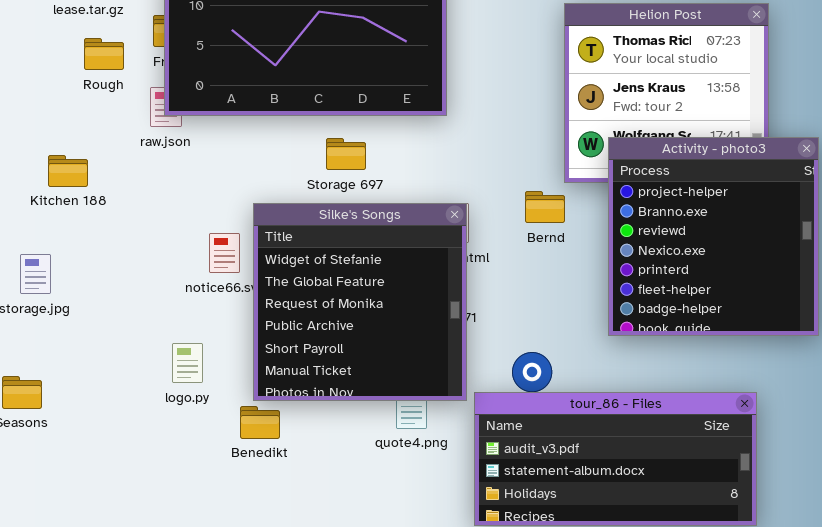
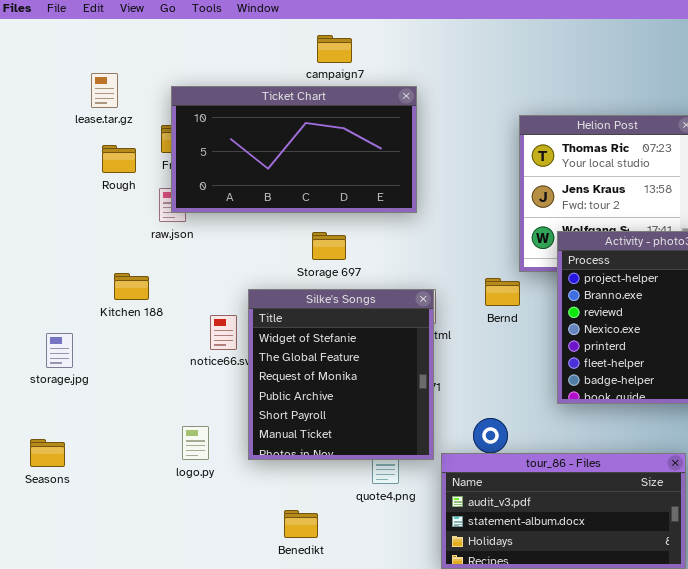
Kitchen 188: [48,155,88,187] -> [114,273,149,300], moved
logo.py: [172,343,203,383] -> [182,426,209,460], moved
Benedikt: [240,406,280,439] -> [284,510,318,538], moved

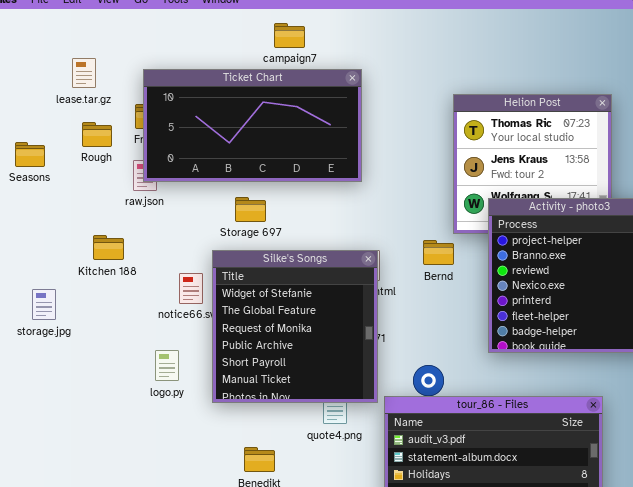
Storage 697: [312,232,346,260] -> [235,197,266,222], moved
logo.py: [182,426,209,460] -> [155,350,179,381], moved
Seasons: [30,439,65,467] -> [15,142,45,167], moved

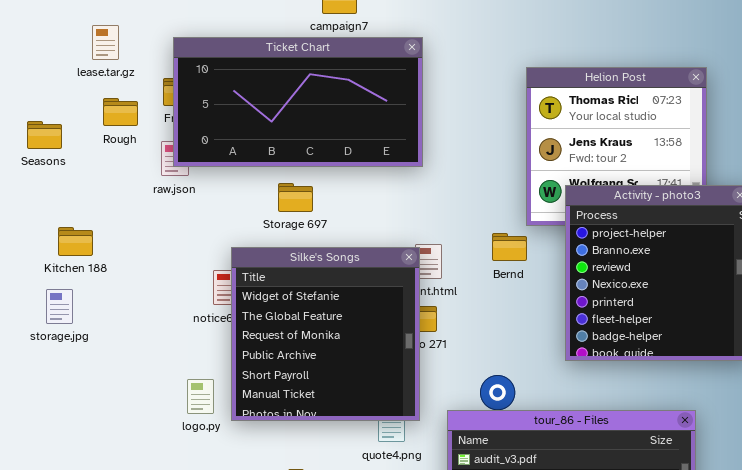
Kitchen 188: [93,235,124,260] -> [58,227,93,256], moved
Silke's Songs: [212,250,378,403] -> [231,247,420,421], moved
logo.py: [155,350,179,381] -> [187,379,214,414], moved

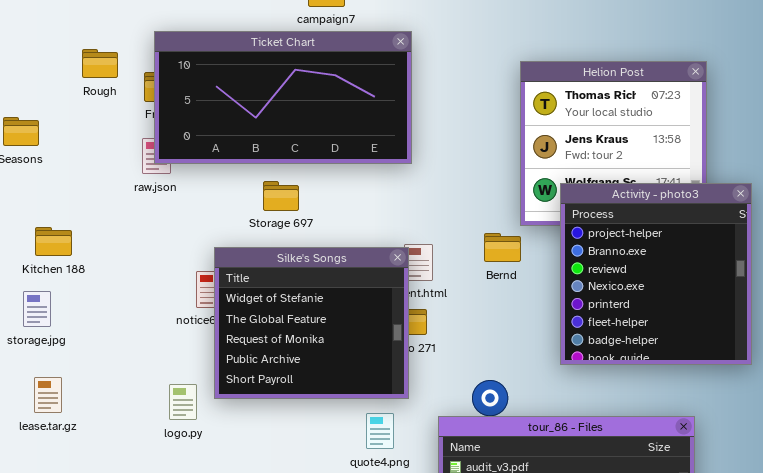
lease.tar.gz: [92,25,119,60] -> [34,377,62,413], moved
Rough: [103,98,138,126] -> [82,49,118,78], moved
Silke's Songs: [231,247,420,421] -> [214,247,409,399], resized

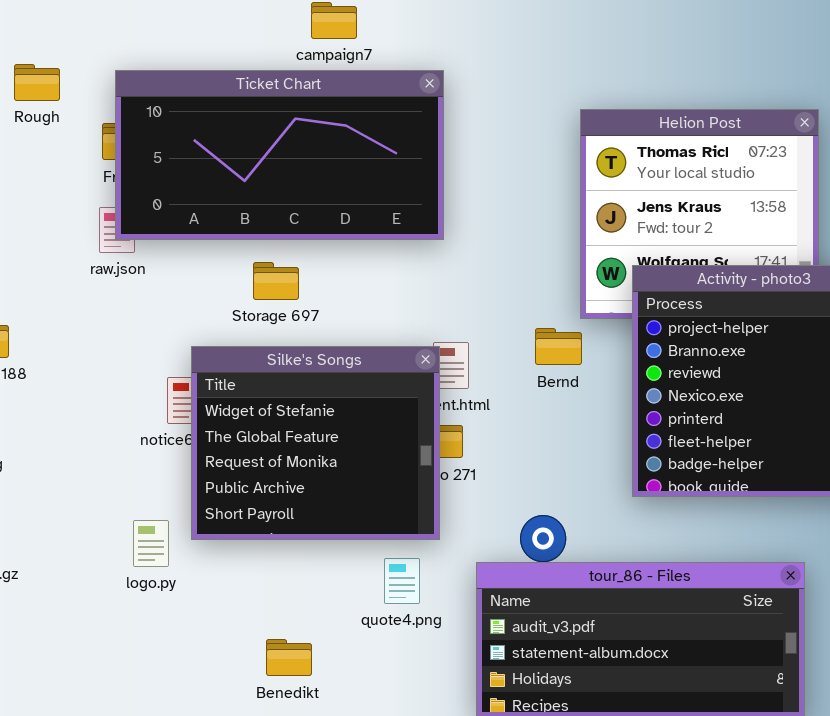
Rough: [82,49,118,78] -> [14,64,60,101], moved

